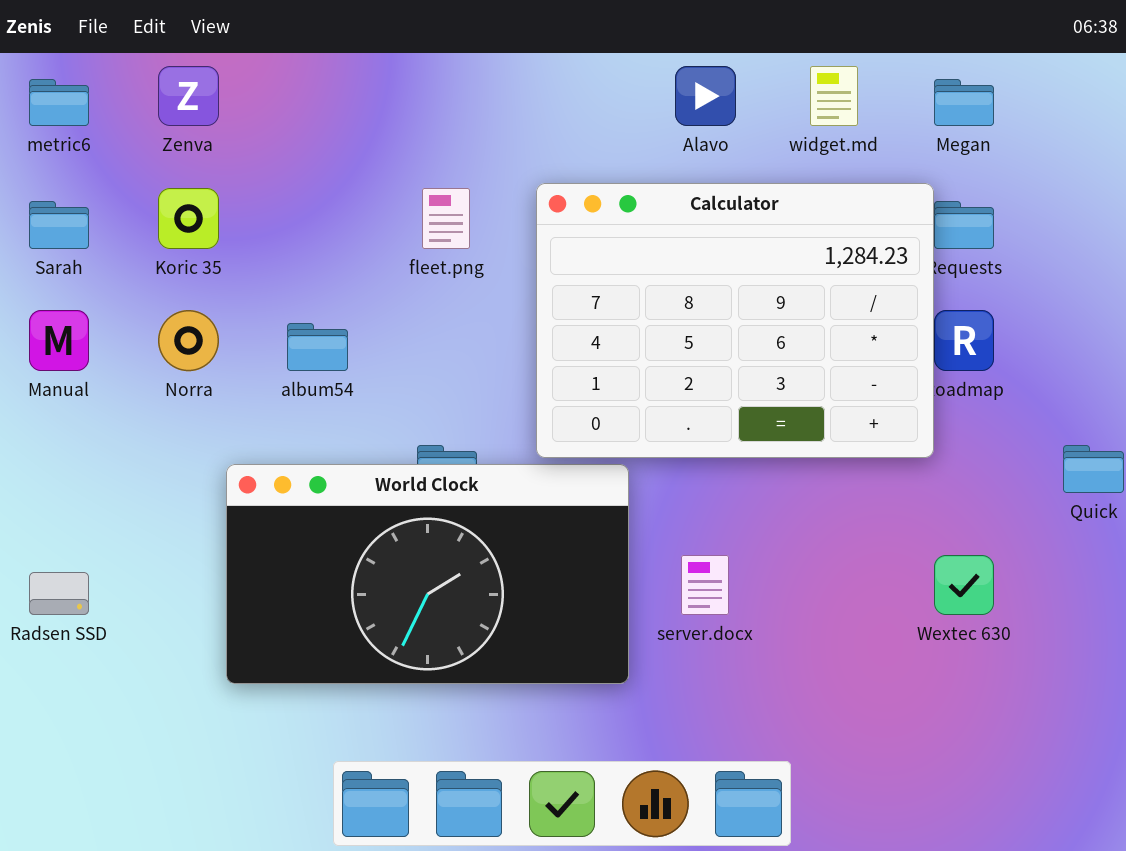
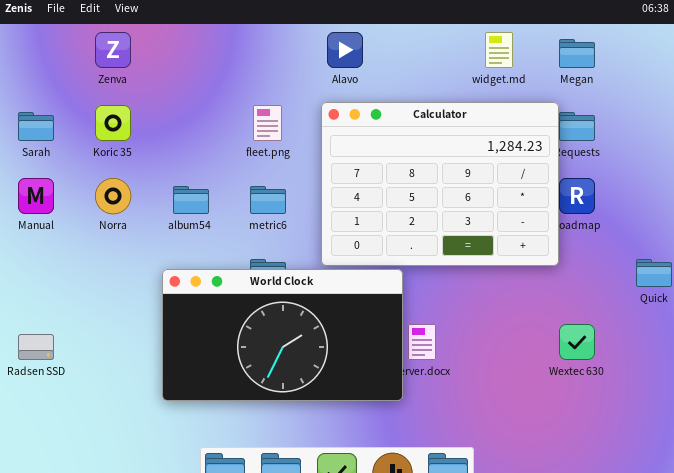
Alavo: [675,66,736,126] -> [327,32,363,68], moved
metric6: [29,79,89,126] -> [250,186,286,214], moved
World Clock: [226,464,629,684] -> [162,269,403,401], moved

